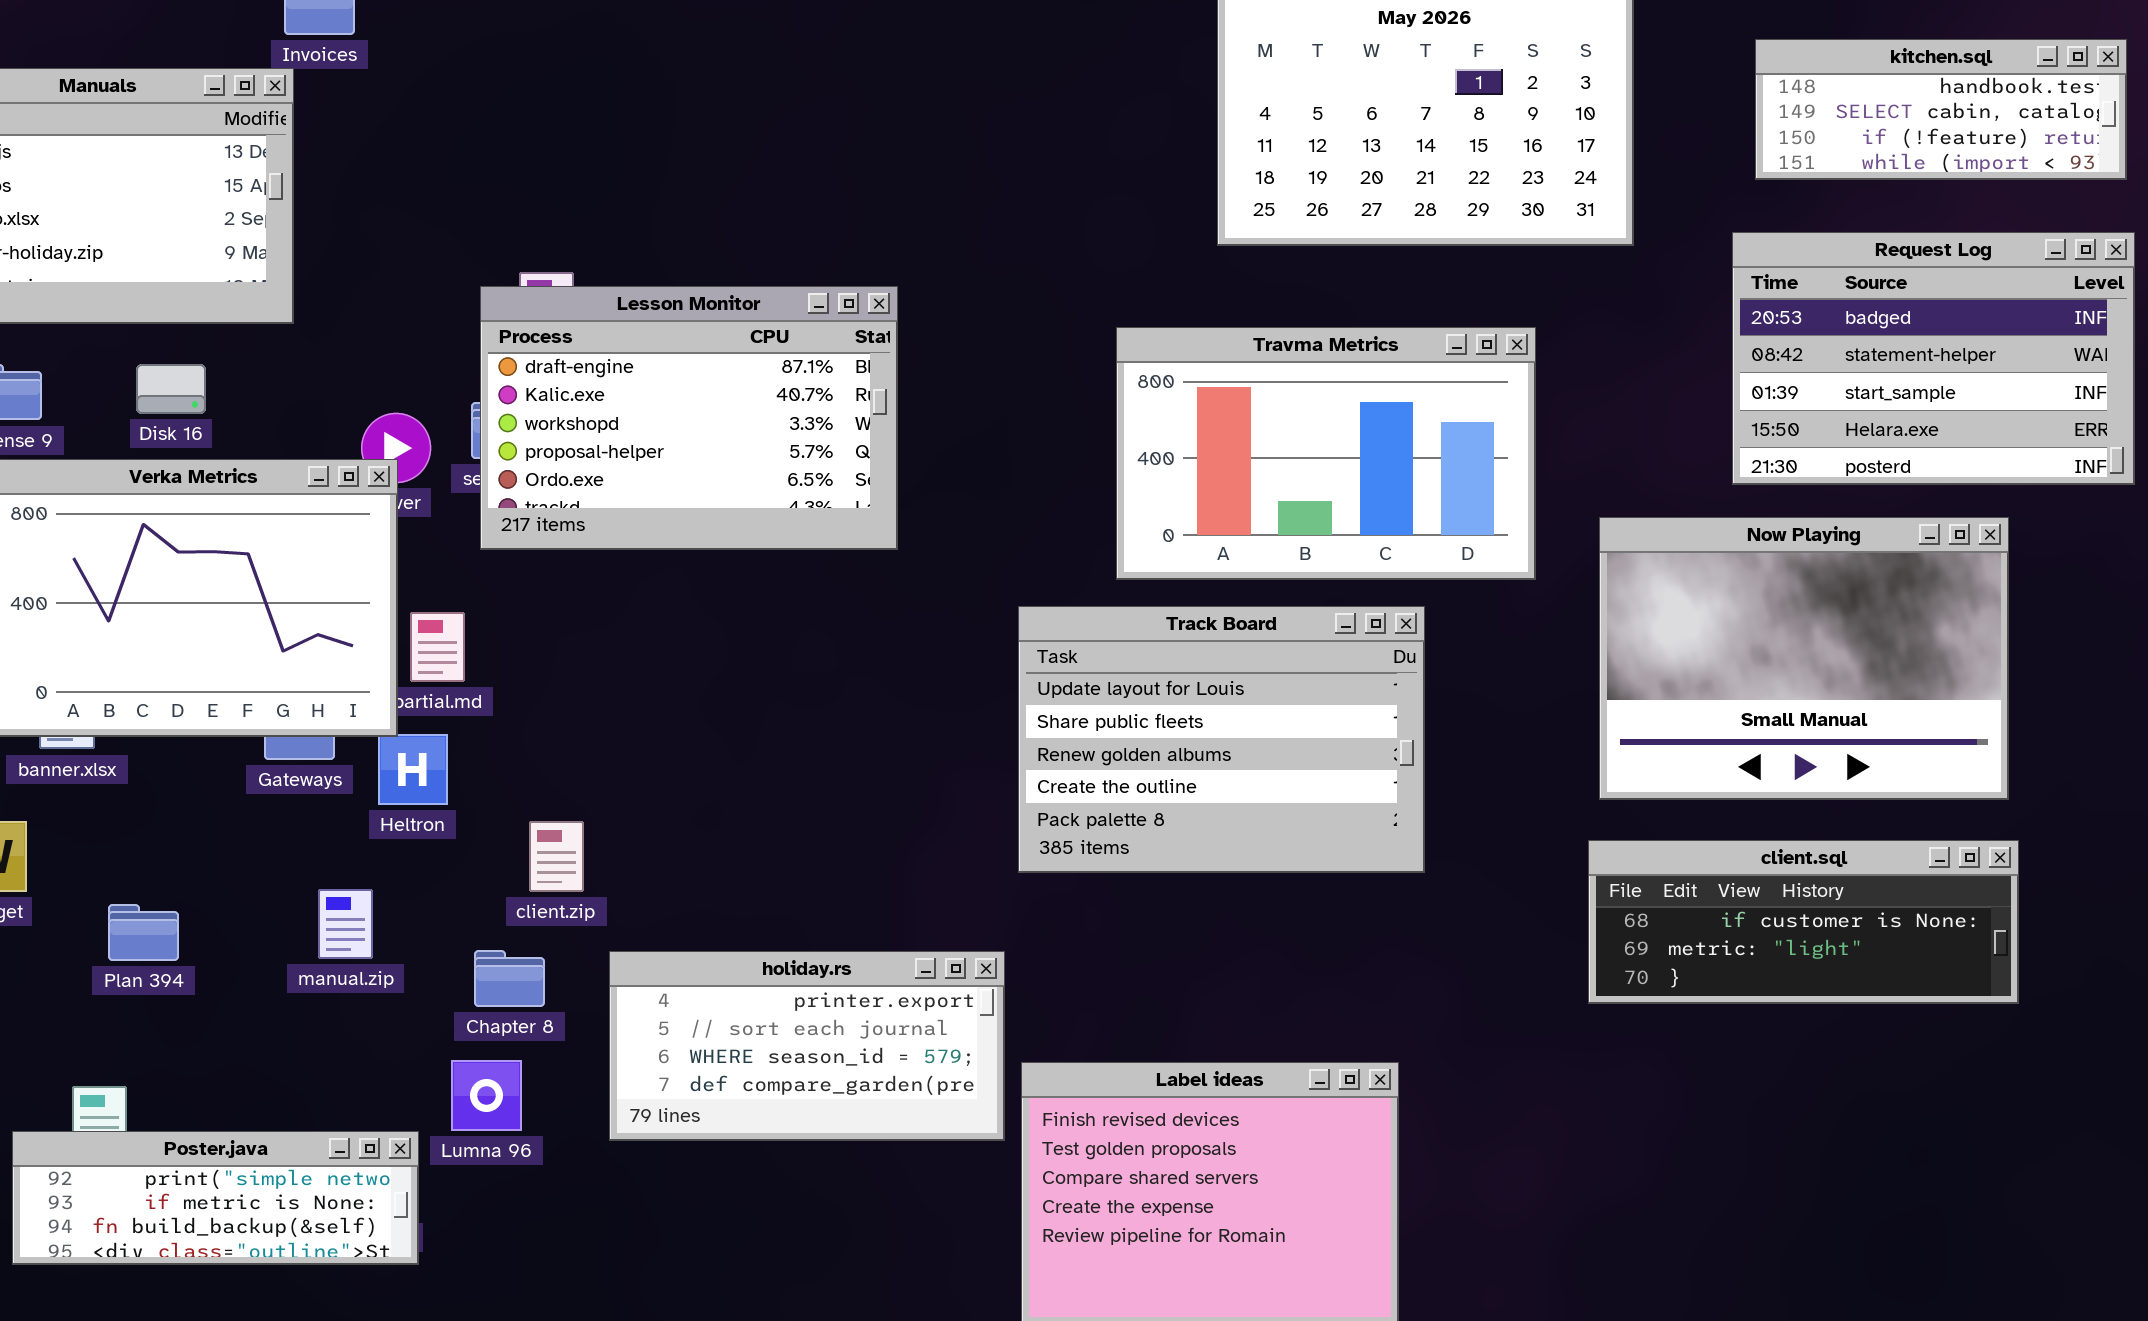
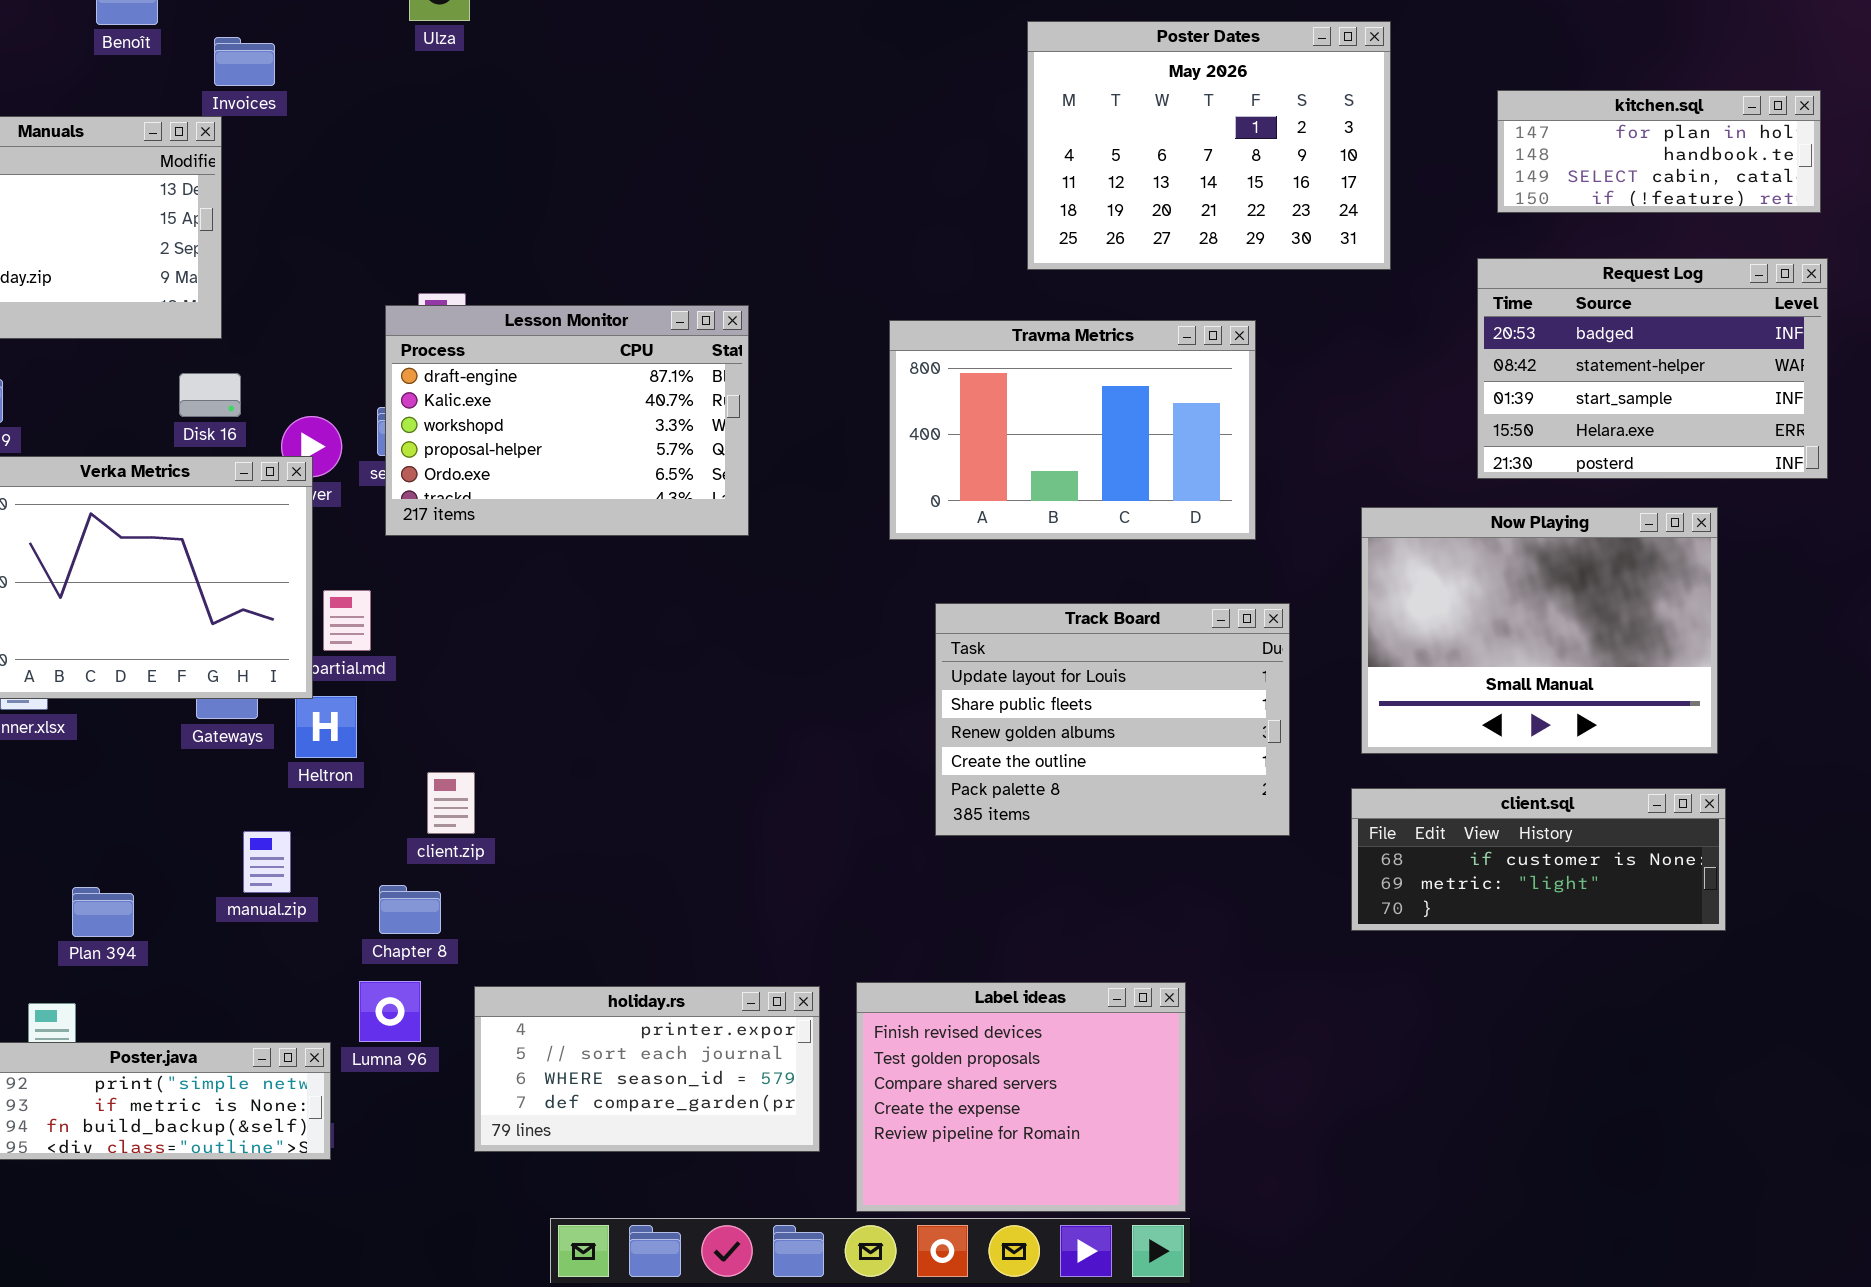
kitchen.sql: [1755,39,2127,180] -> [1497,90,1821,213], scrolled up 1 row
Travma Metrics: [1116,327,1536,580] -> [889,320,1256,540], moved
Disk 16: [136,364,206,414] -> [179,373,241,417], moved
Track Board: [1018,606,1425,873] -> [935,603,1290,836], moved
Plan 394: [108,904,179,961] -> [72,887,134,937], moved
holiday.rs: [609,951,1005,1141] -> [474,986,820,1152], moved

